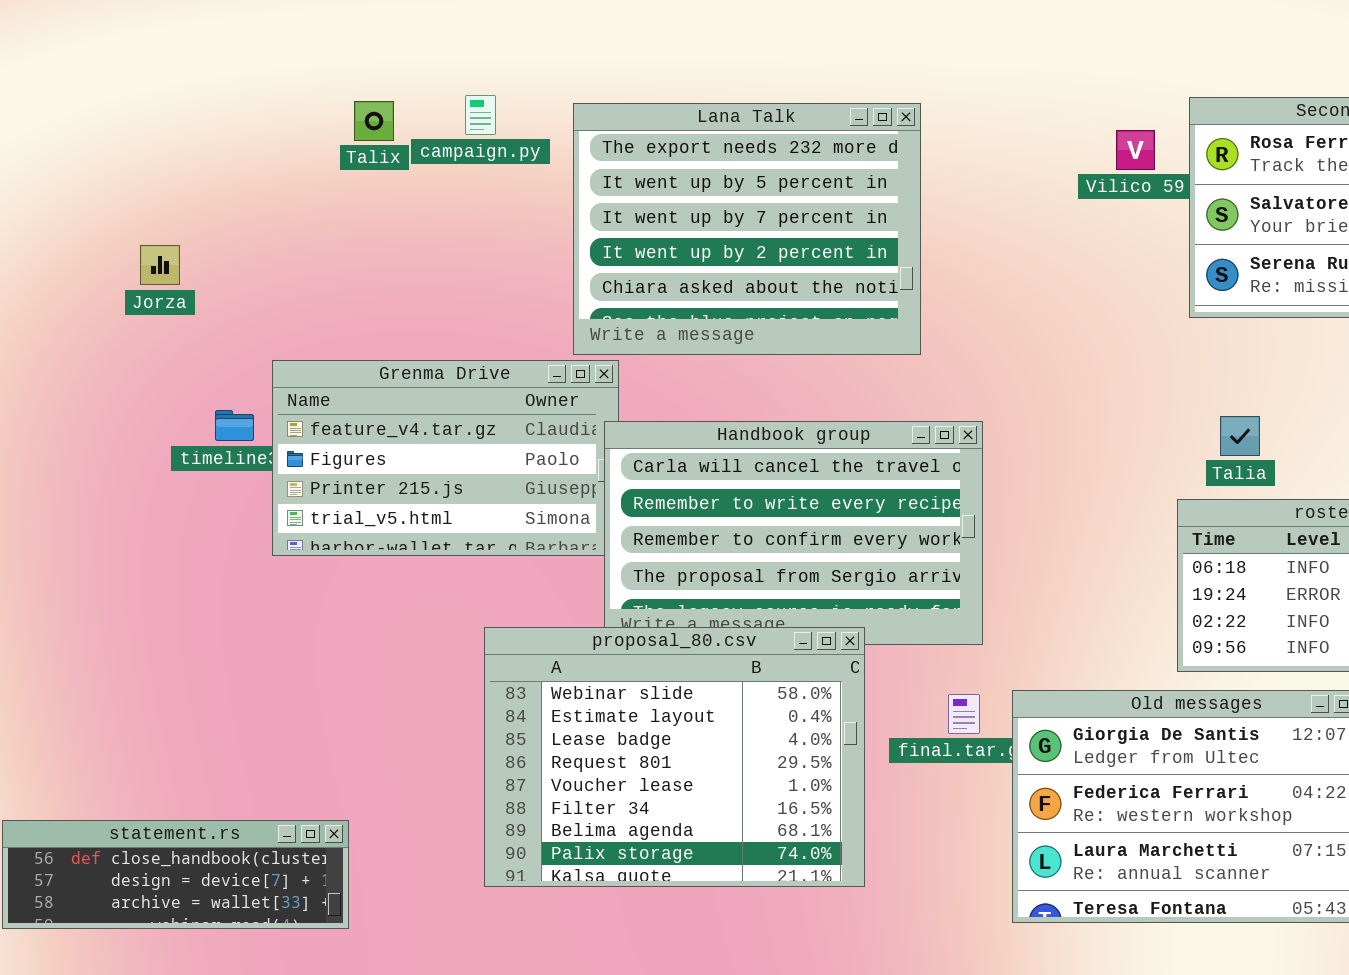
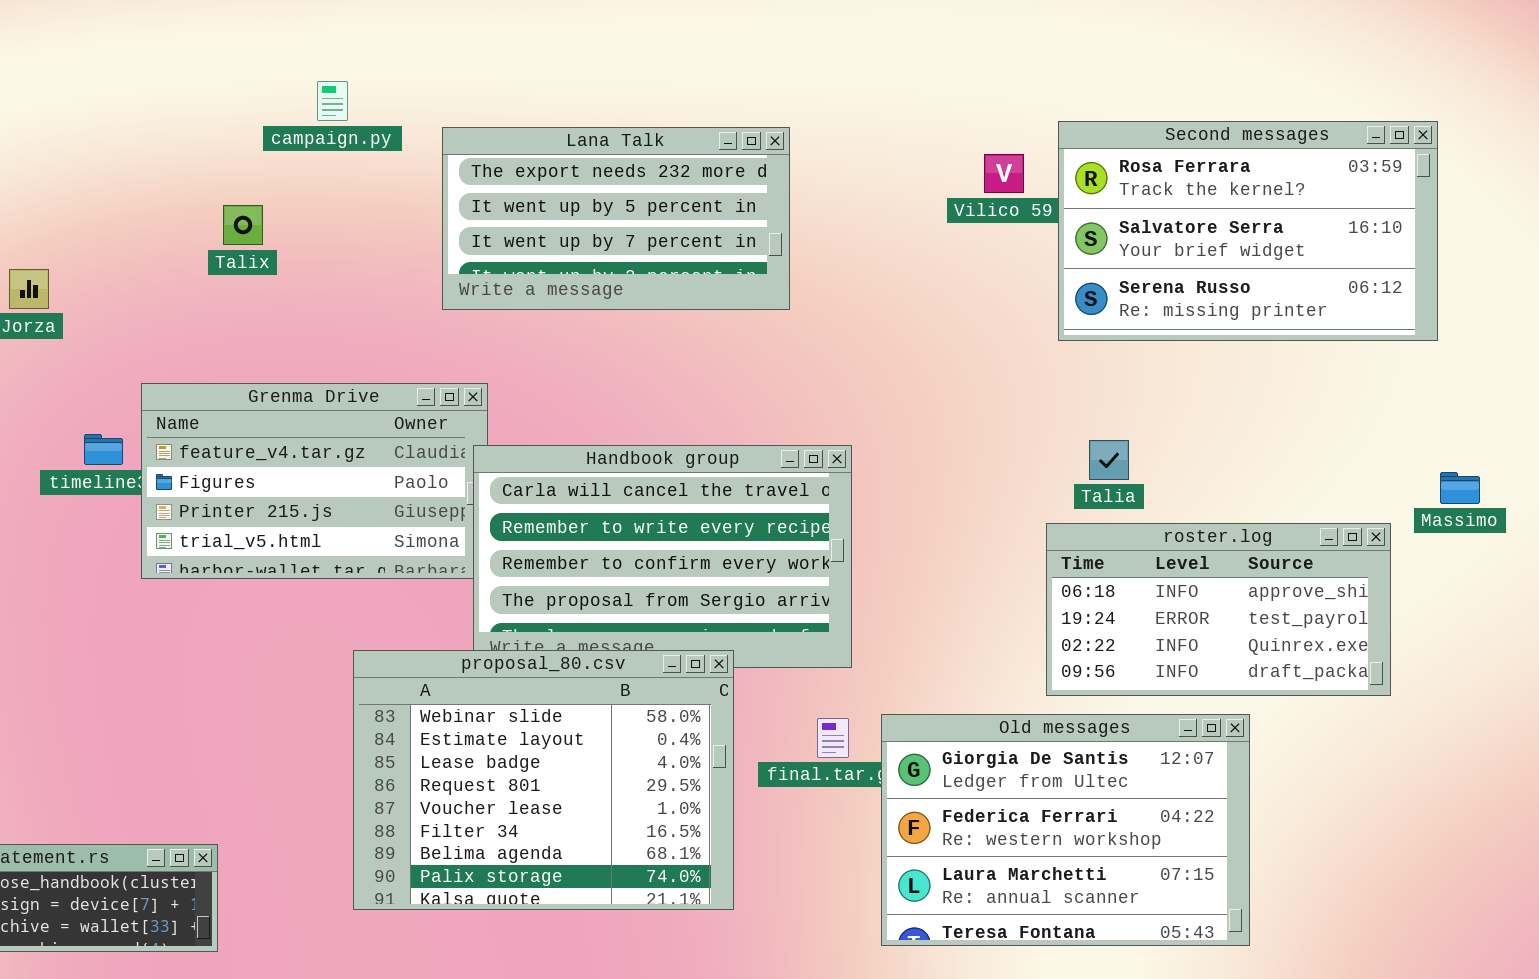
campaign.py: [465,95,496,135] -> [317,81,348,121], moved
Talix: [354,101,394,141] -> [223,205,263,245], moved
Lana Talk: [573,103,921,355] -> [442,127,790,310], resized

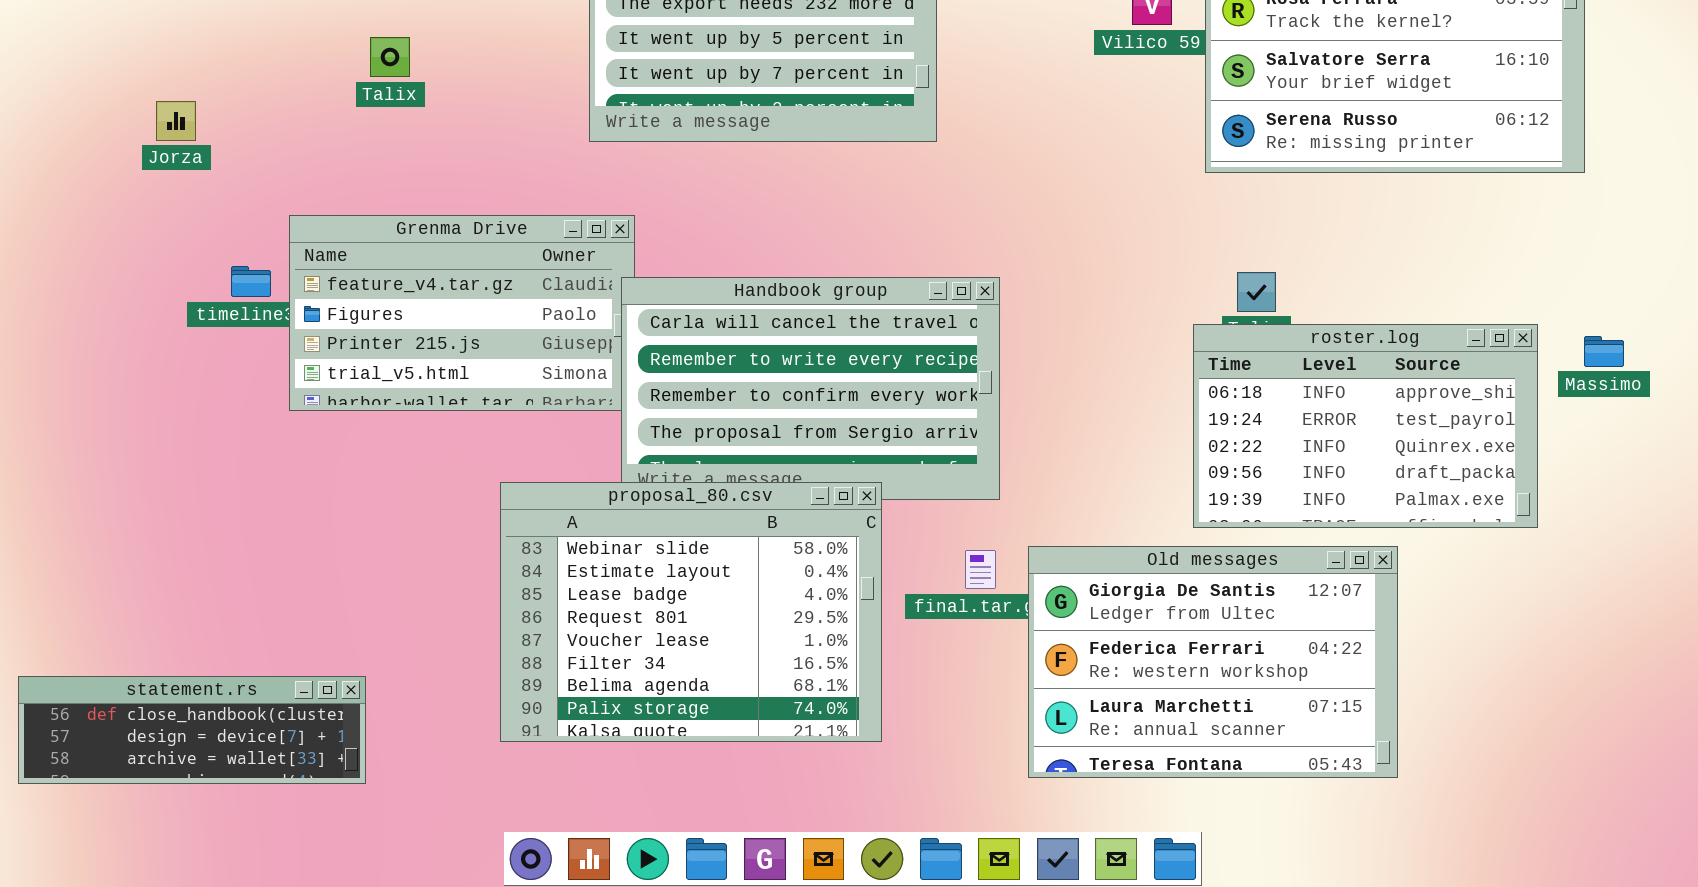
Massimo: [1440,472,1480,504] -> [1584,336,1624,367], moved
roster.log: [1046,523,1391,696] -> [1193,324,1538,528], resized

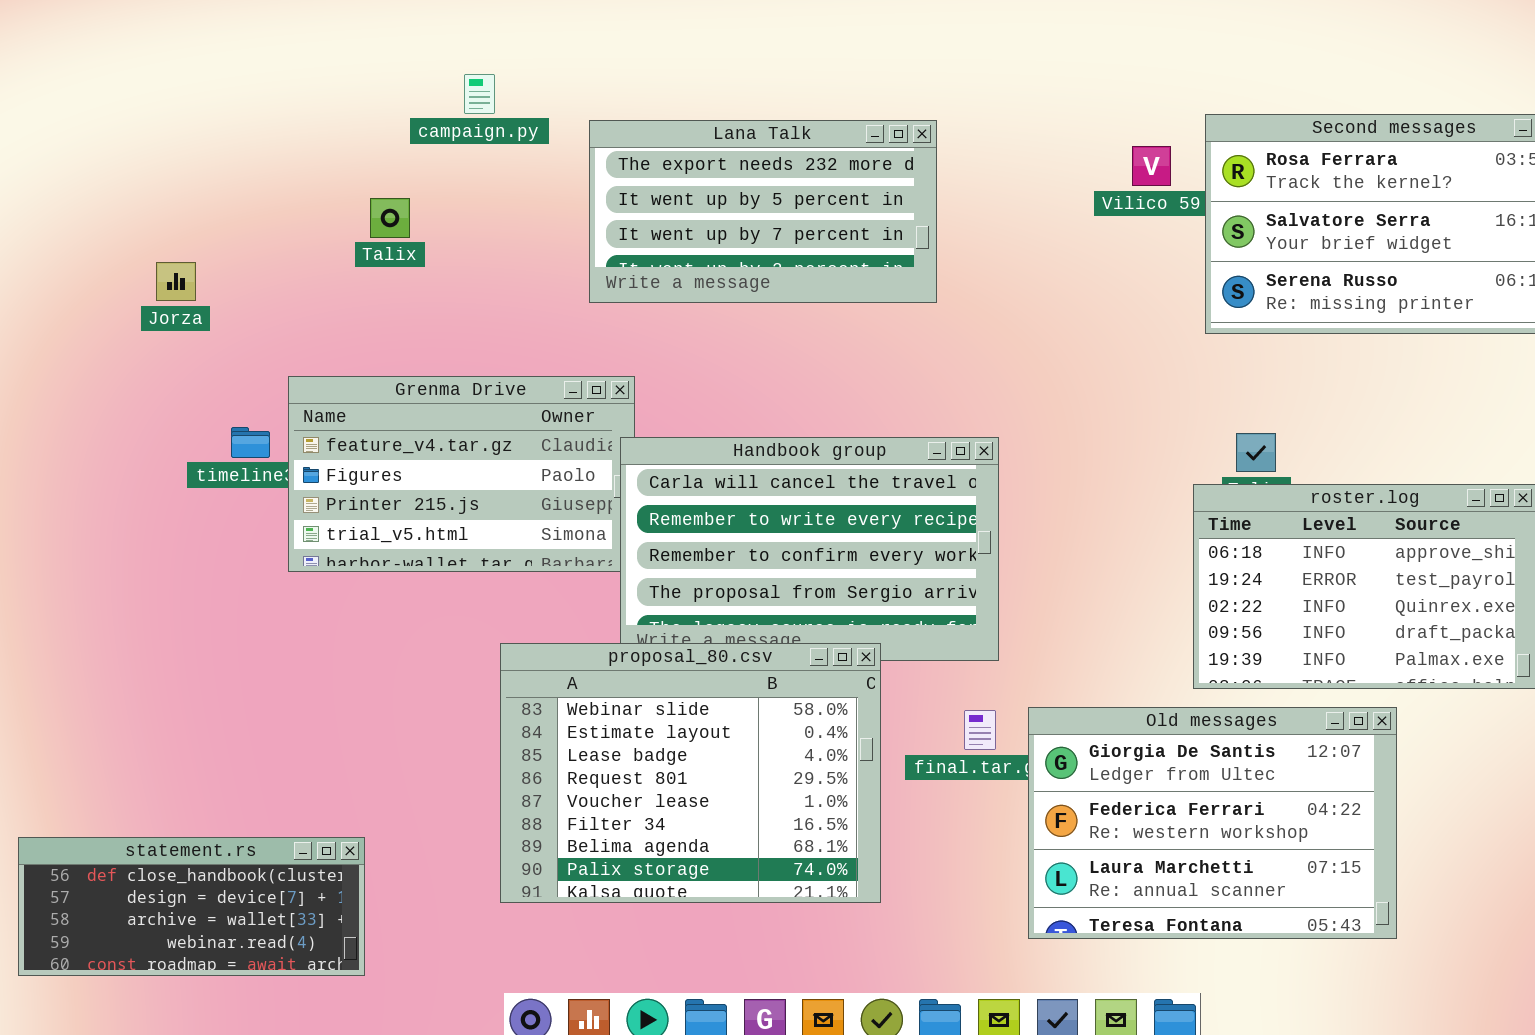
statement.rs: [18,676,366,784] -> [18,837,365,976], resized

